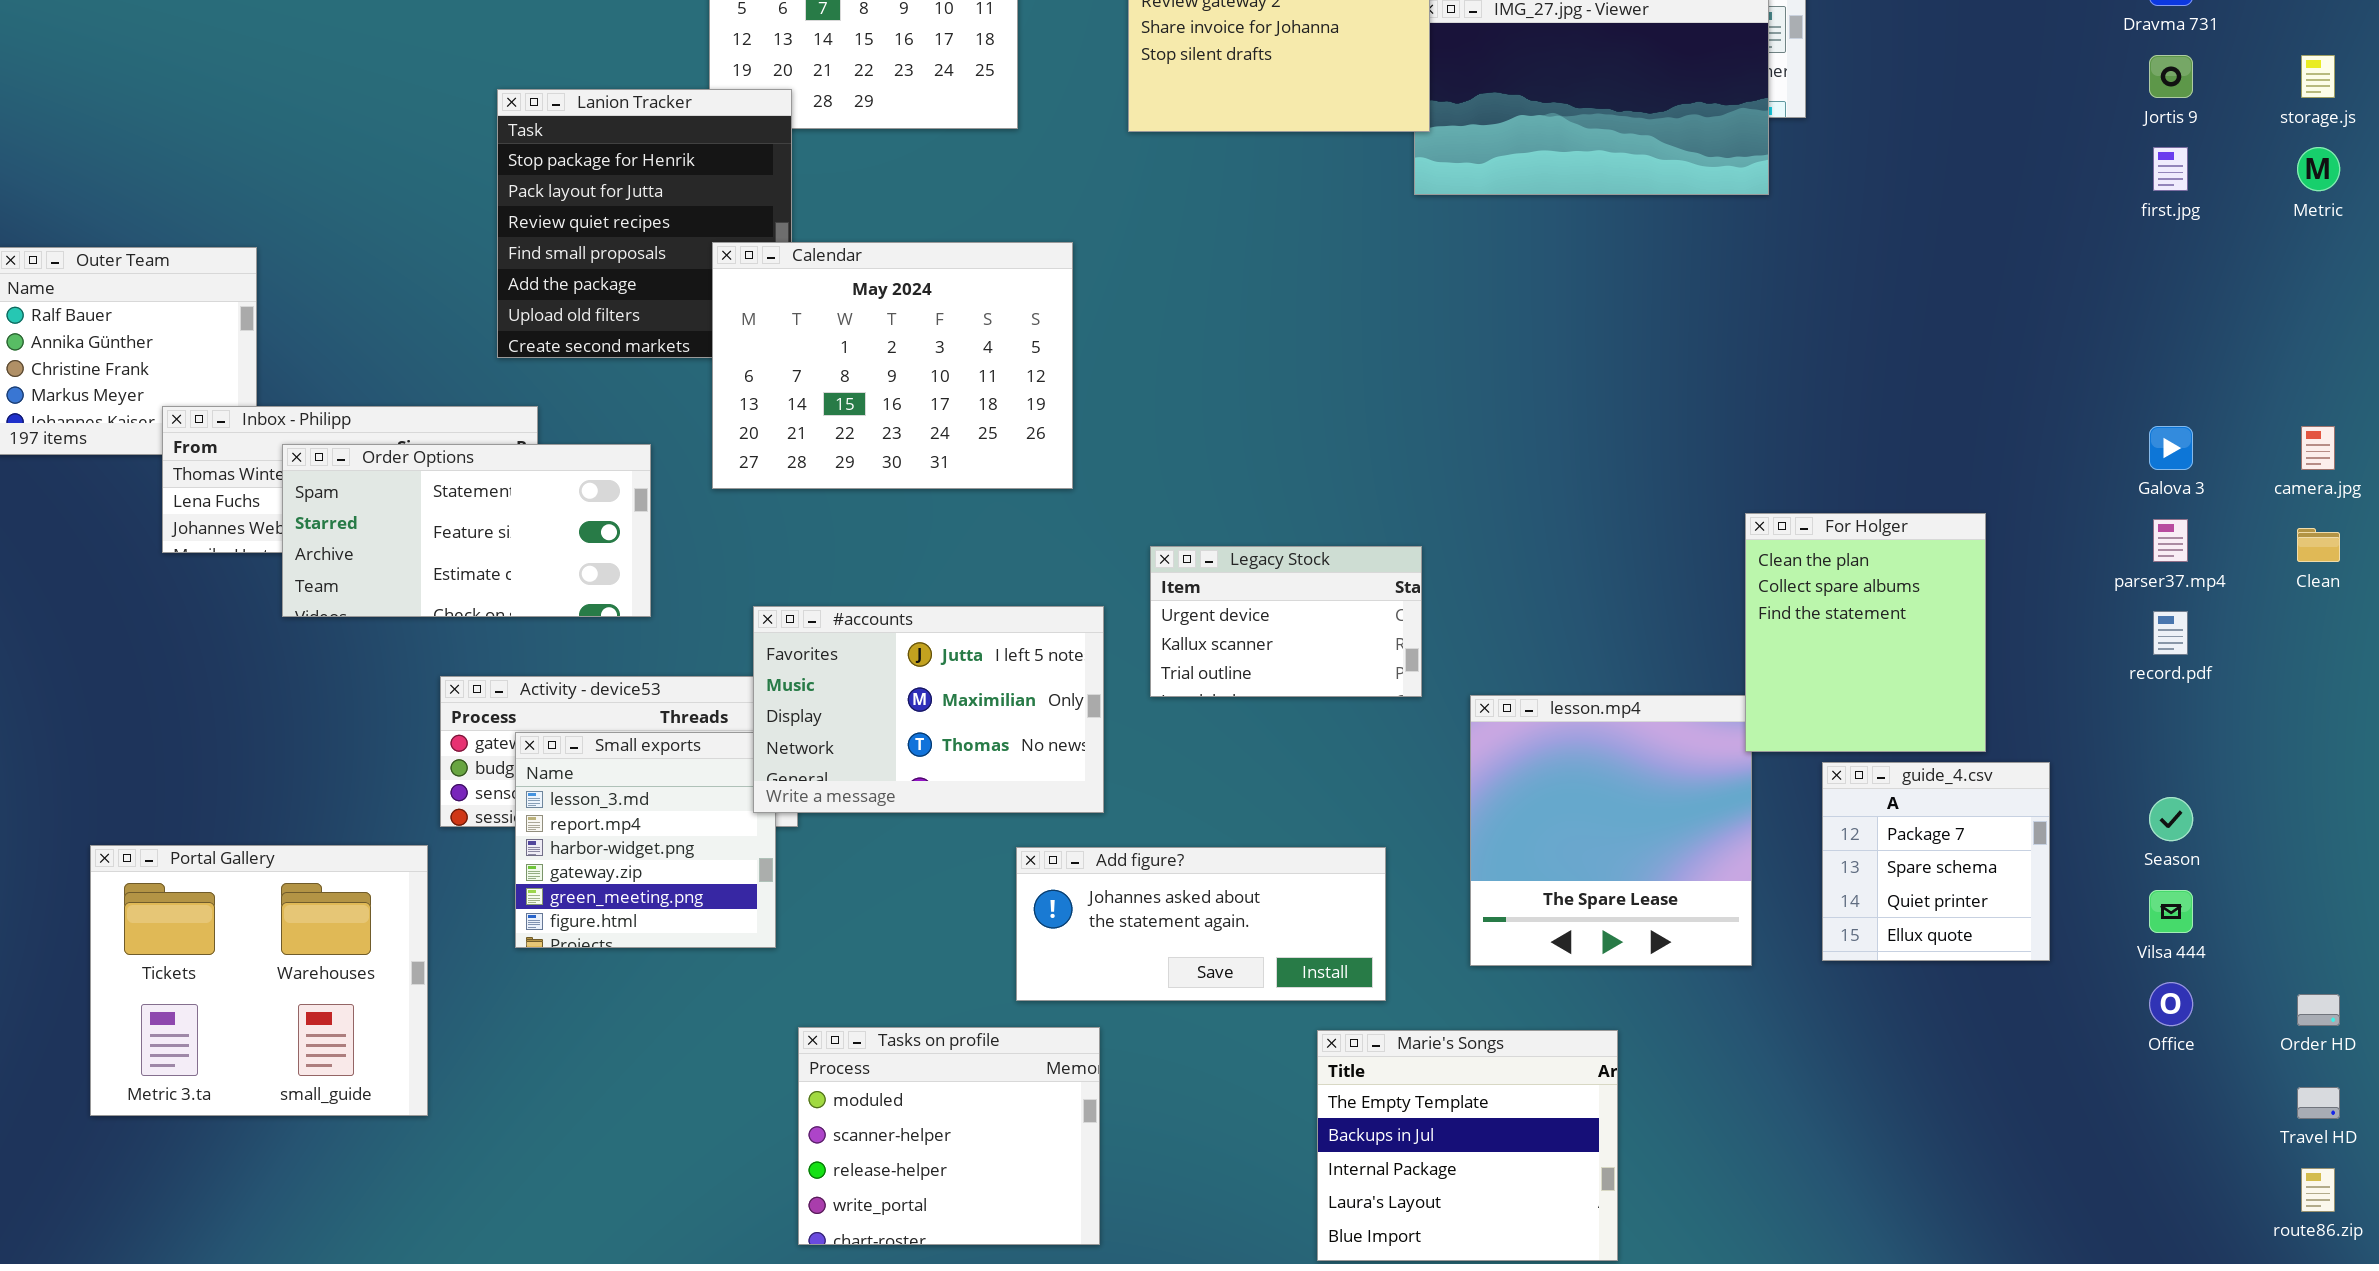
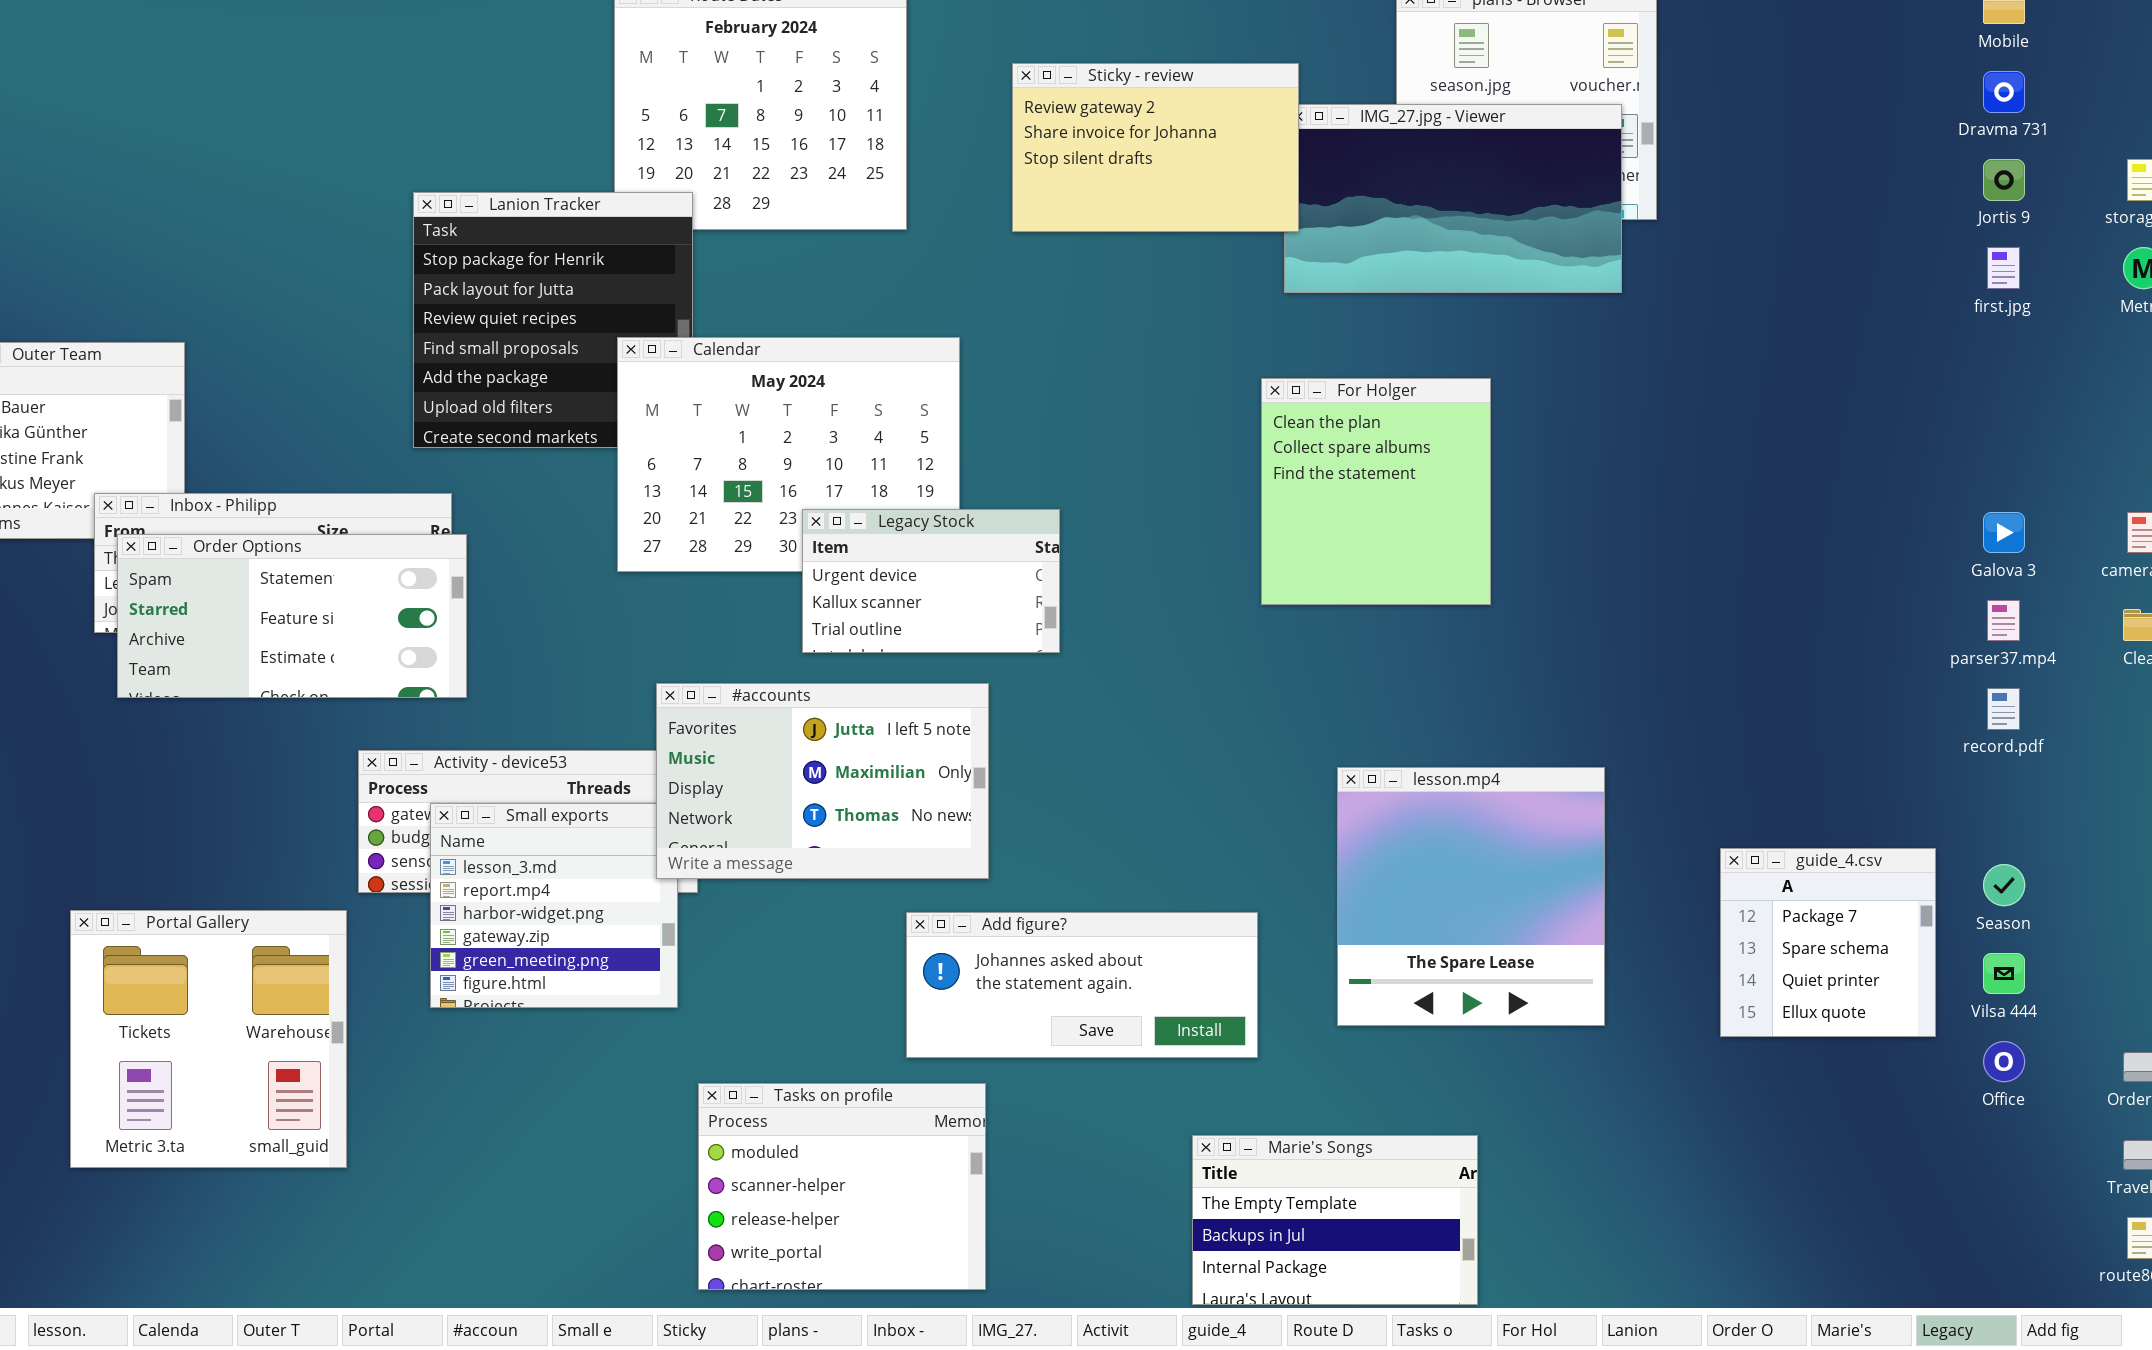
Order Options: [282,444,651,617] -> [117,534,467,698], moved
For Holger: [1745,513,1986,752] -> [1261,378,1491,605], moved
Legacy Stock: [1150,546,1422,697] -> [802,509,1060,653], moved
guide_4.csv: [1822,762,2050,961] -> [1720,848,1936,1037], moved
Portal Gallery: [90,845,428,1116] -> [70,910,347,1168], resized
Marie's Songs: [1317,1030,1618,1261] -> [1192,1135,1478,1305], resized

